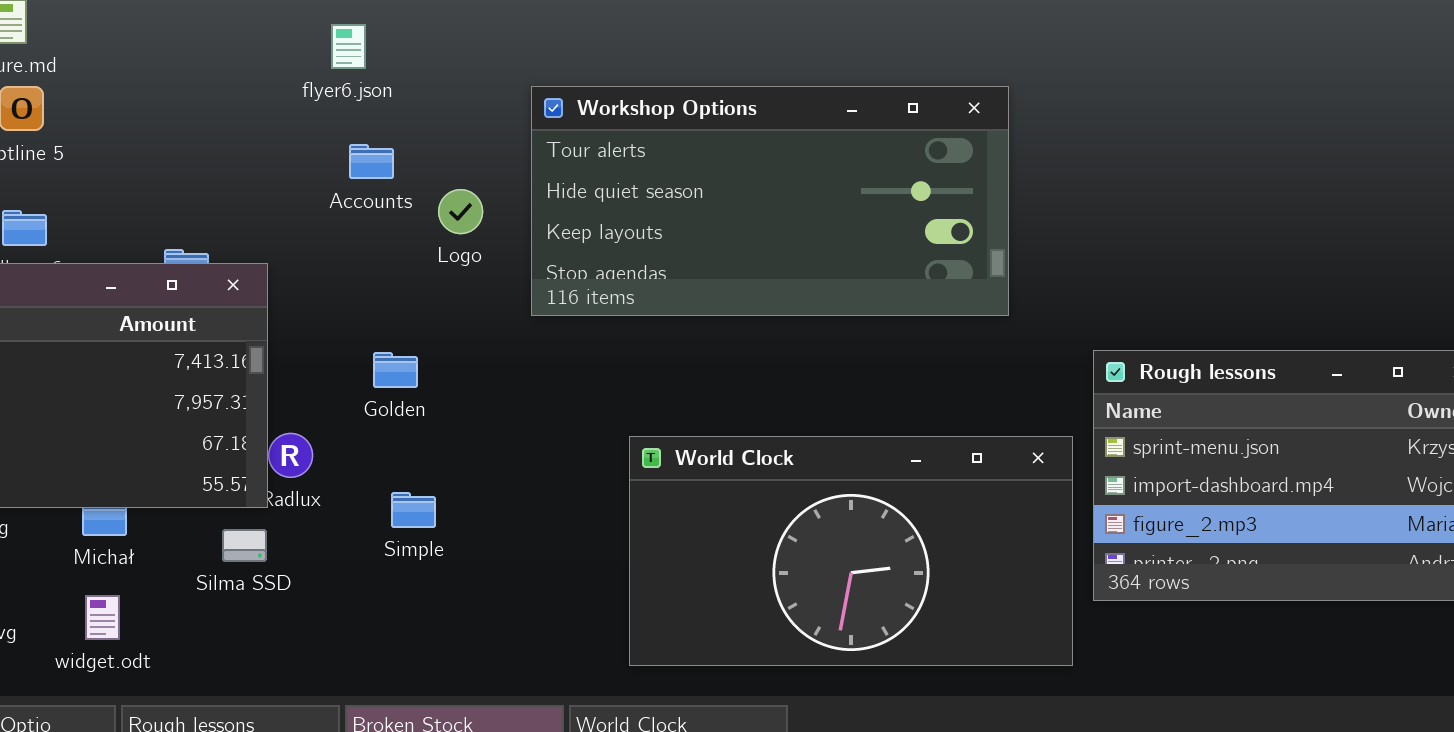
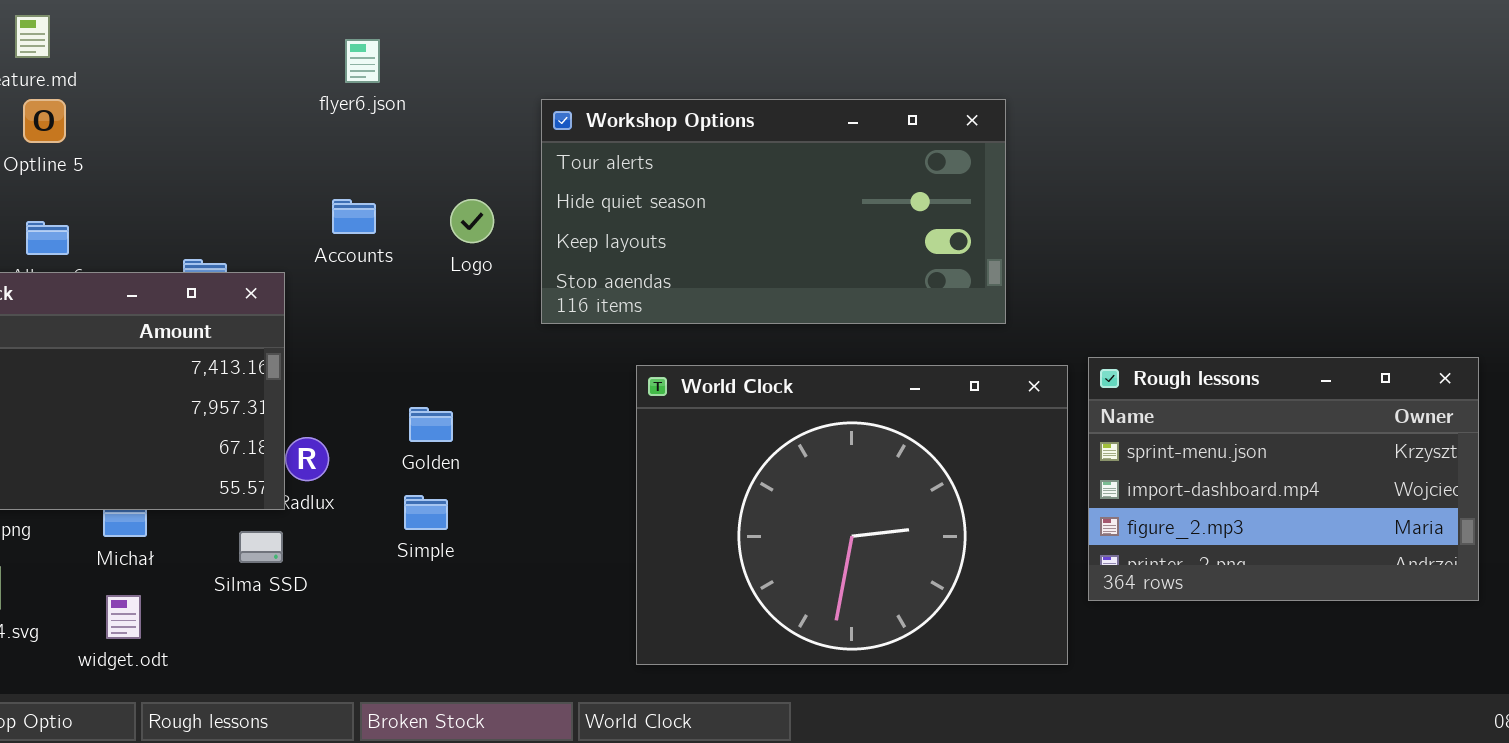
Accounts: [349,144,394,179] -> [332,199,376,234], moved
Golden: [373,352,418,388] -> [409,407,453,442], moved
World Clock: [629,436,1073,666] -> [636,365,1068,665], resized

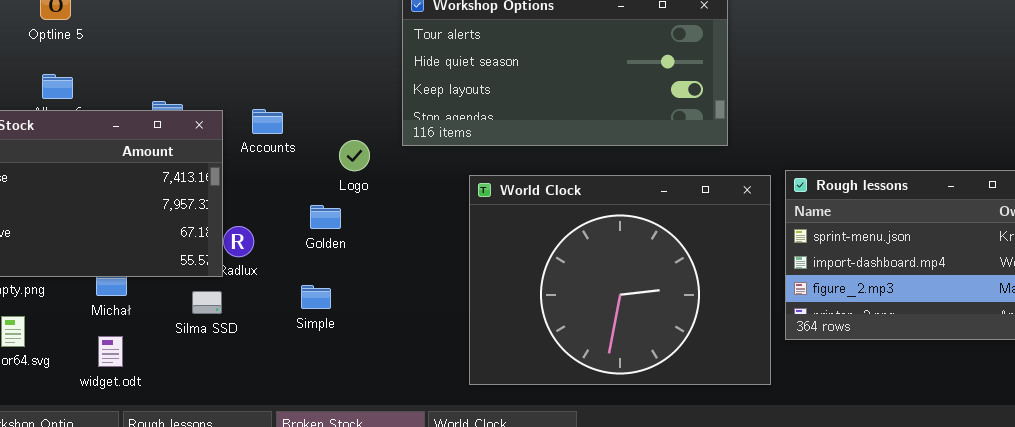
Accounts: [332,199,376,234] -> [252,109,283,134], moved
Logo: [450,199,494,243] -> [339,140,370,171], moved
Simple: [404,495,448,530] -> [301,285,331,309], moved

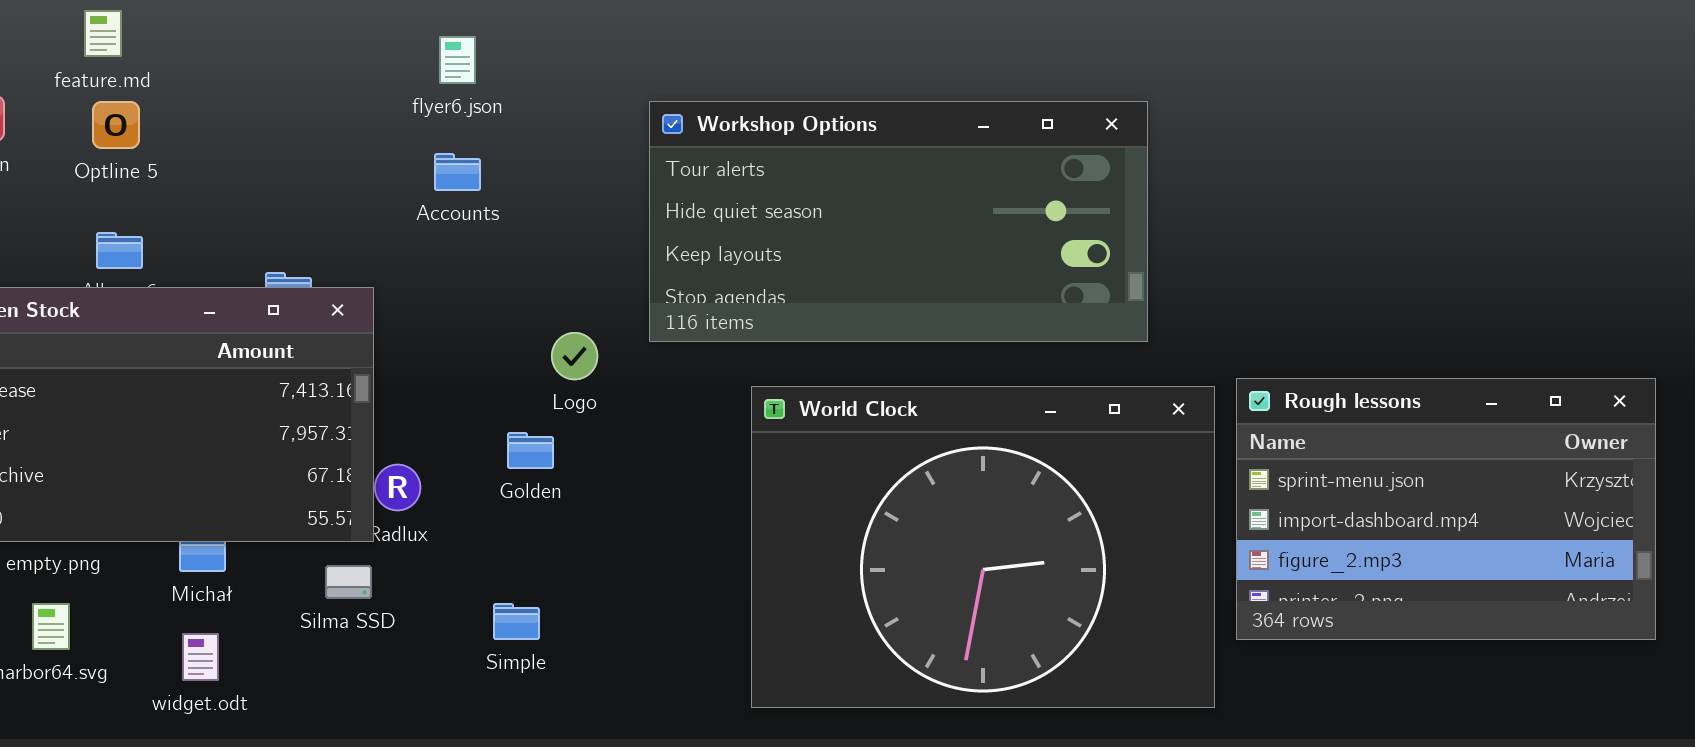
Accounts: [252,109,283,134] -> [434,153,481,191], moved
Simple: [301,285,331,309] -> [493,603,540,640], moved

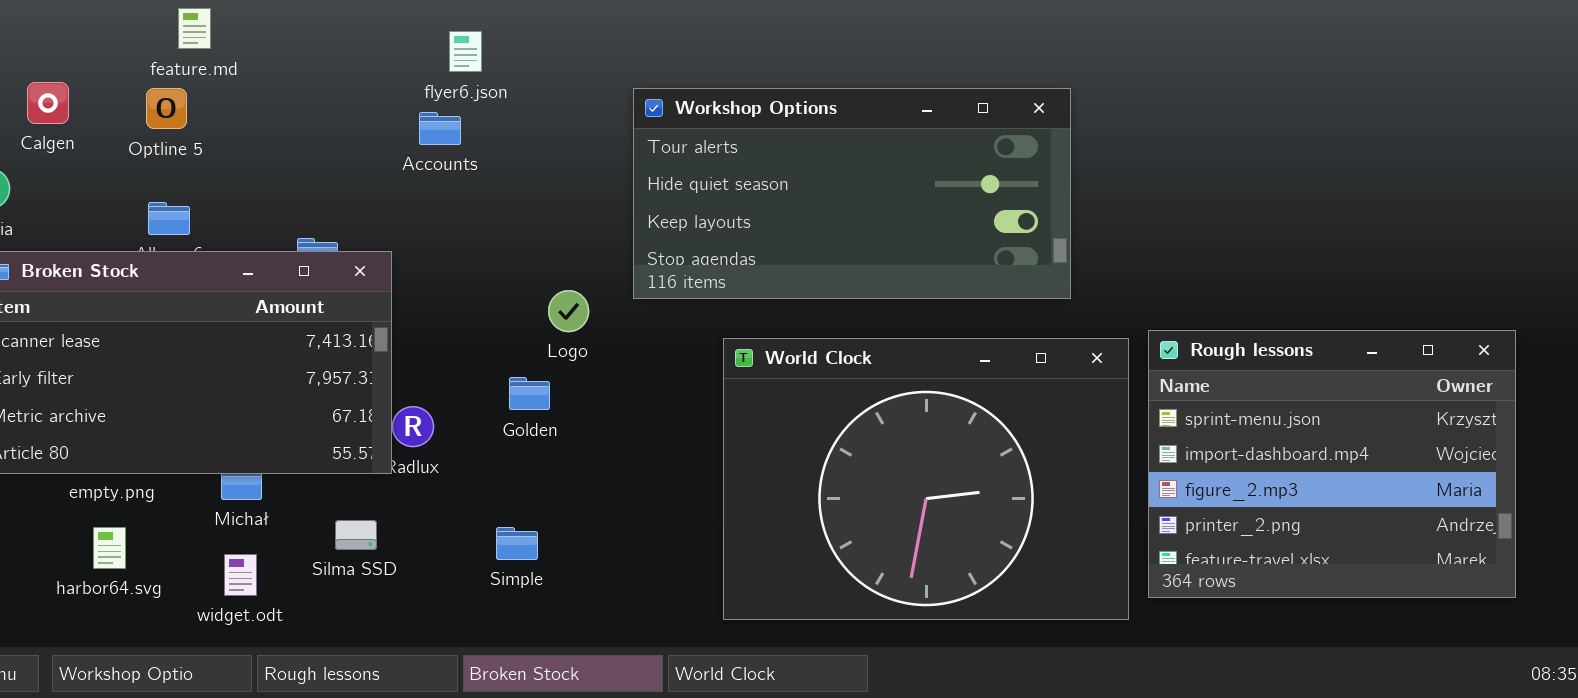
feature.md: [84,10,122,57] -> [178,8,211,49], moved
Accounts: [434,153,481,191] -> [419,112,461,145], moved
Rough lessons: [1236,378,1656,640] -> [1148,330,1516,598], resized
Silma SSD: [325,565,372,599] -> [335,520,377,550], moved

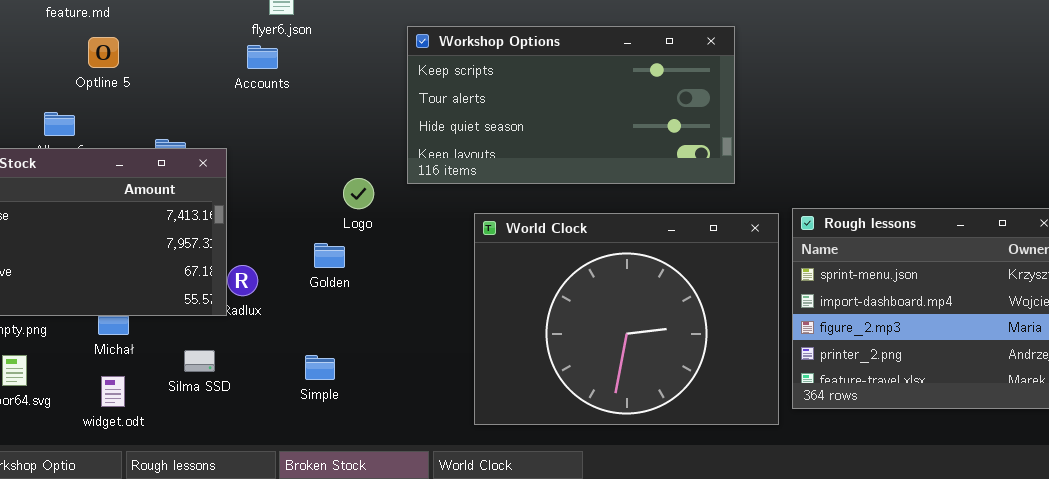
Optline 5: [146,88,187,129] -> [88,37,119,68], moved
Workshop Options: [633,88,1071,299] -> [407,26,735,184], scrolled up 1 row

